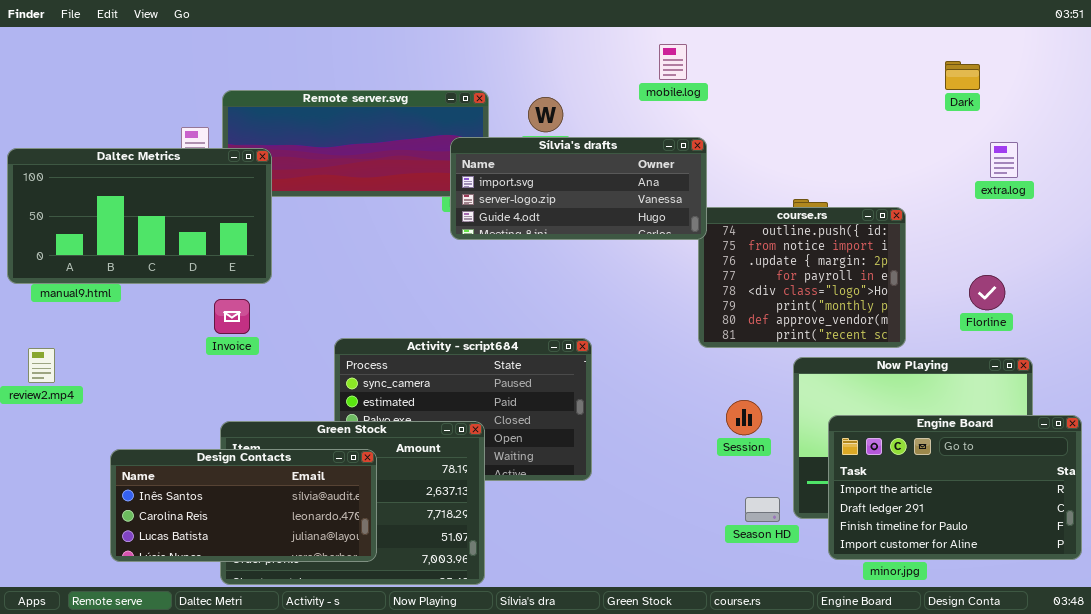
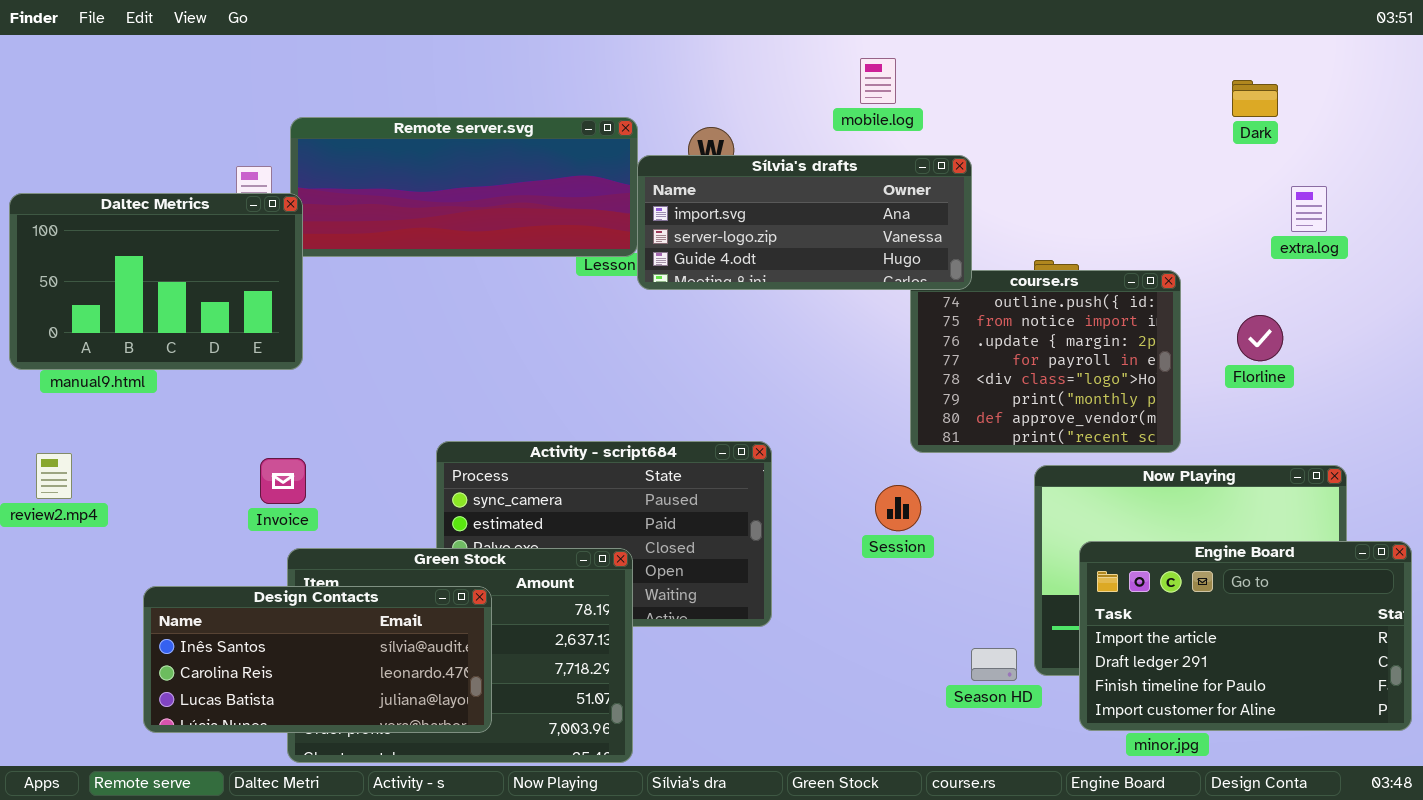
Sílvia's drafts: [450,137,707,240] -> [637,155,972,290], moved
Daltec Metrics: [7,148,272,284] -> [9,193,303,370], resized
Florline: [969,275,1005,310] -> [1237,315,1283,361], moved
Invoice: [214,299,250,334] -> [260,458,306,504], moved
Session: [726,400,762,435] -> [875,485,921,531], moved

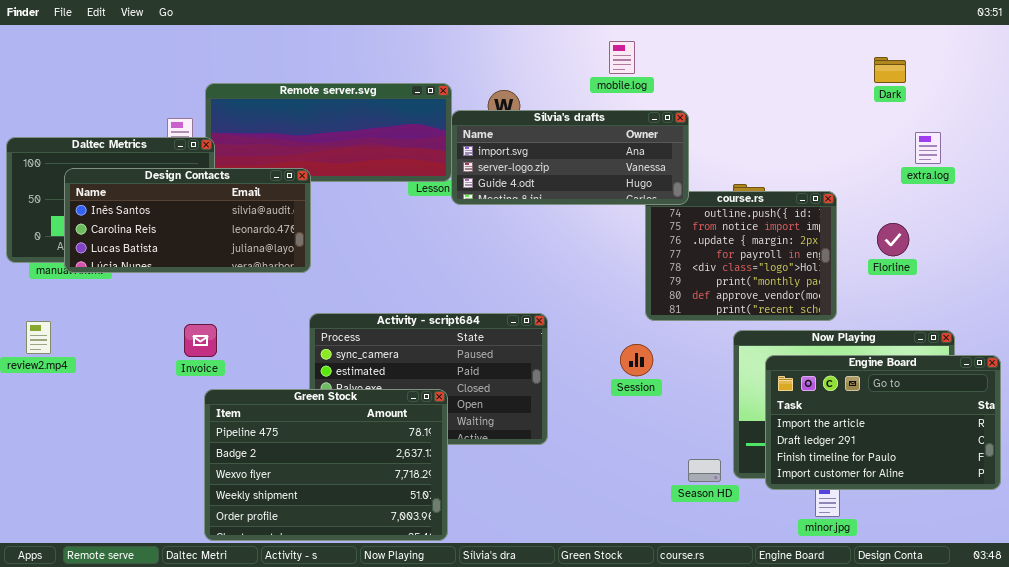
Engine Board: [1079,541,1412,731] -> [765,355,1001,490], moved
Design Contacts: [143,586,492,733] -> [64,168,311,273], moved

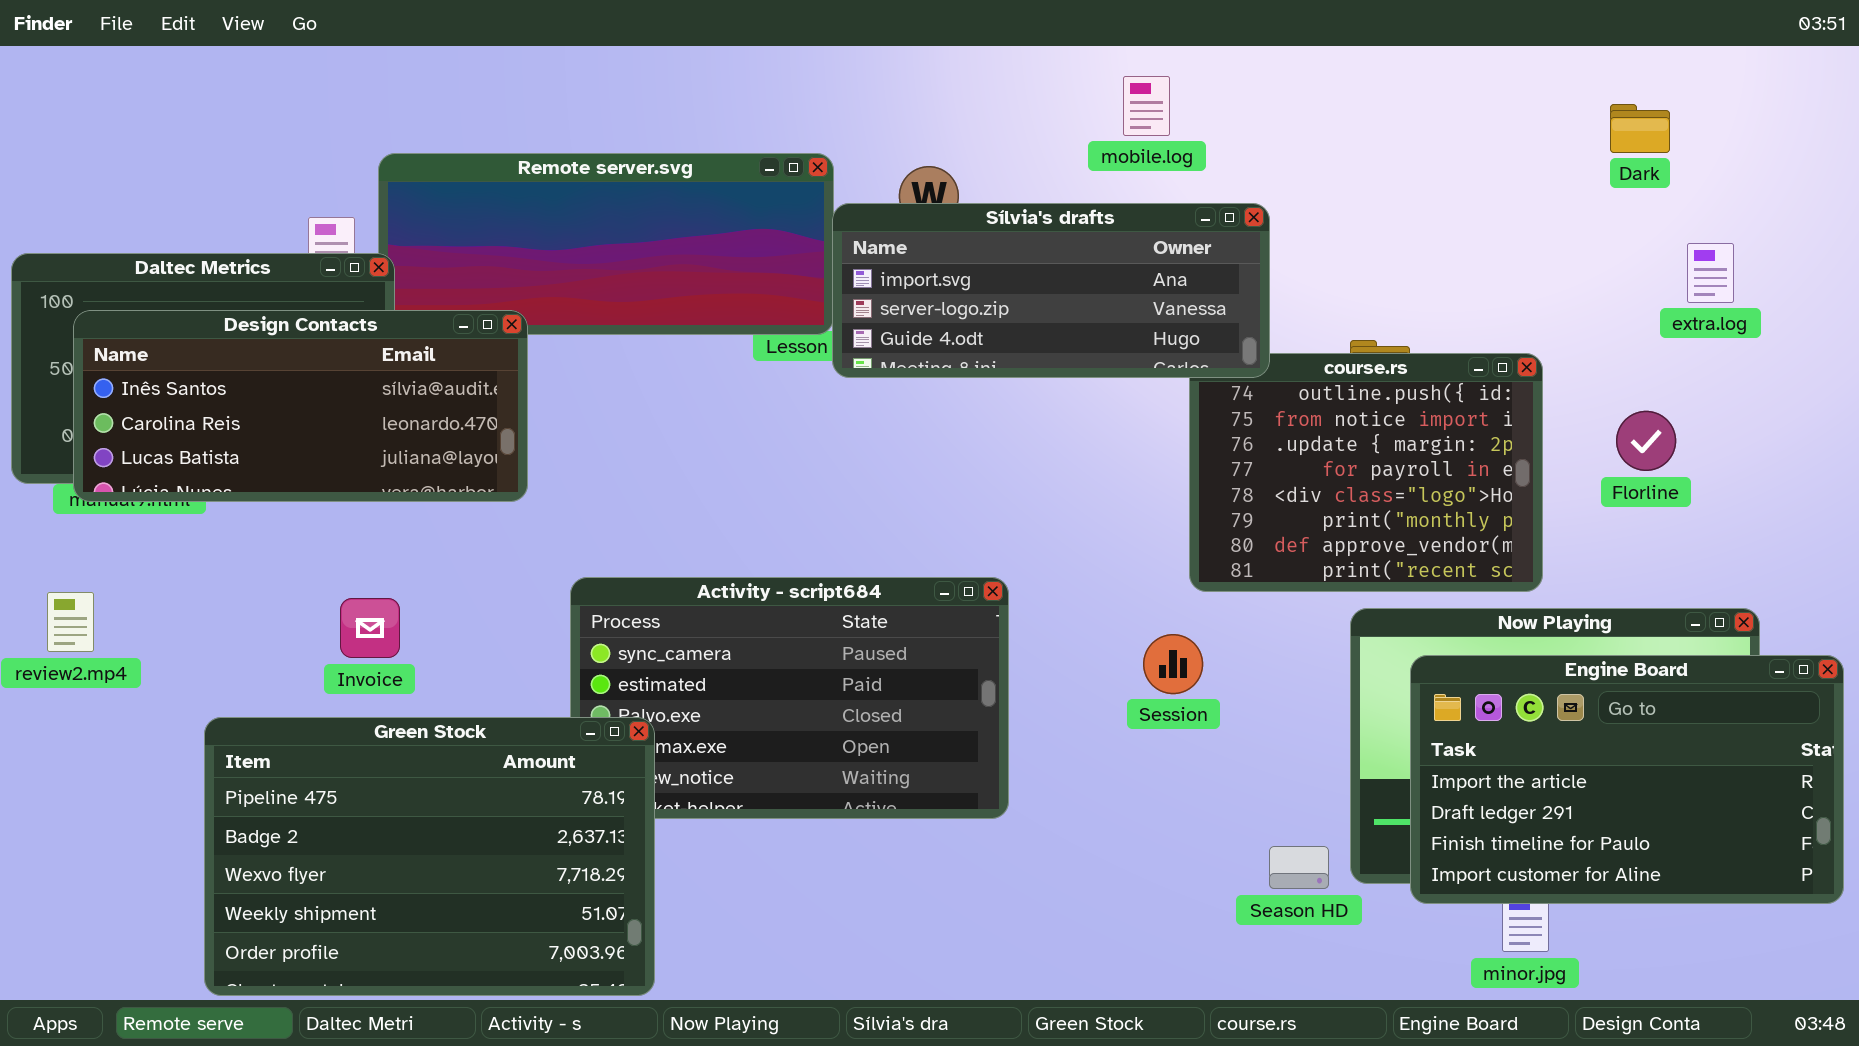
Design Contacts: [64,168,311,273] -> [73,310,528,502], moved
Green Stock: [204,389,448,541] -> [204,717,655,996], moved

